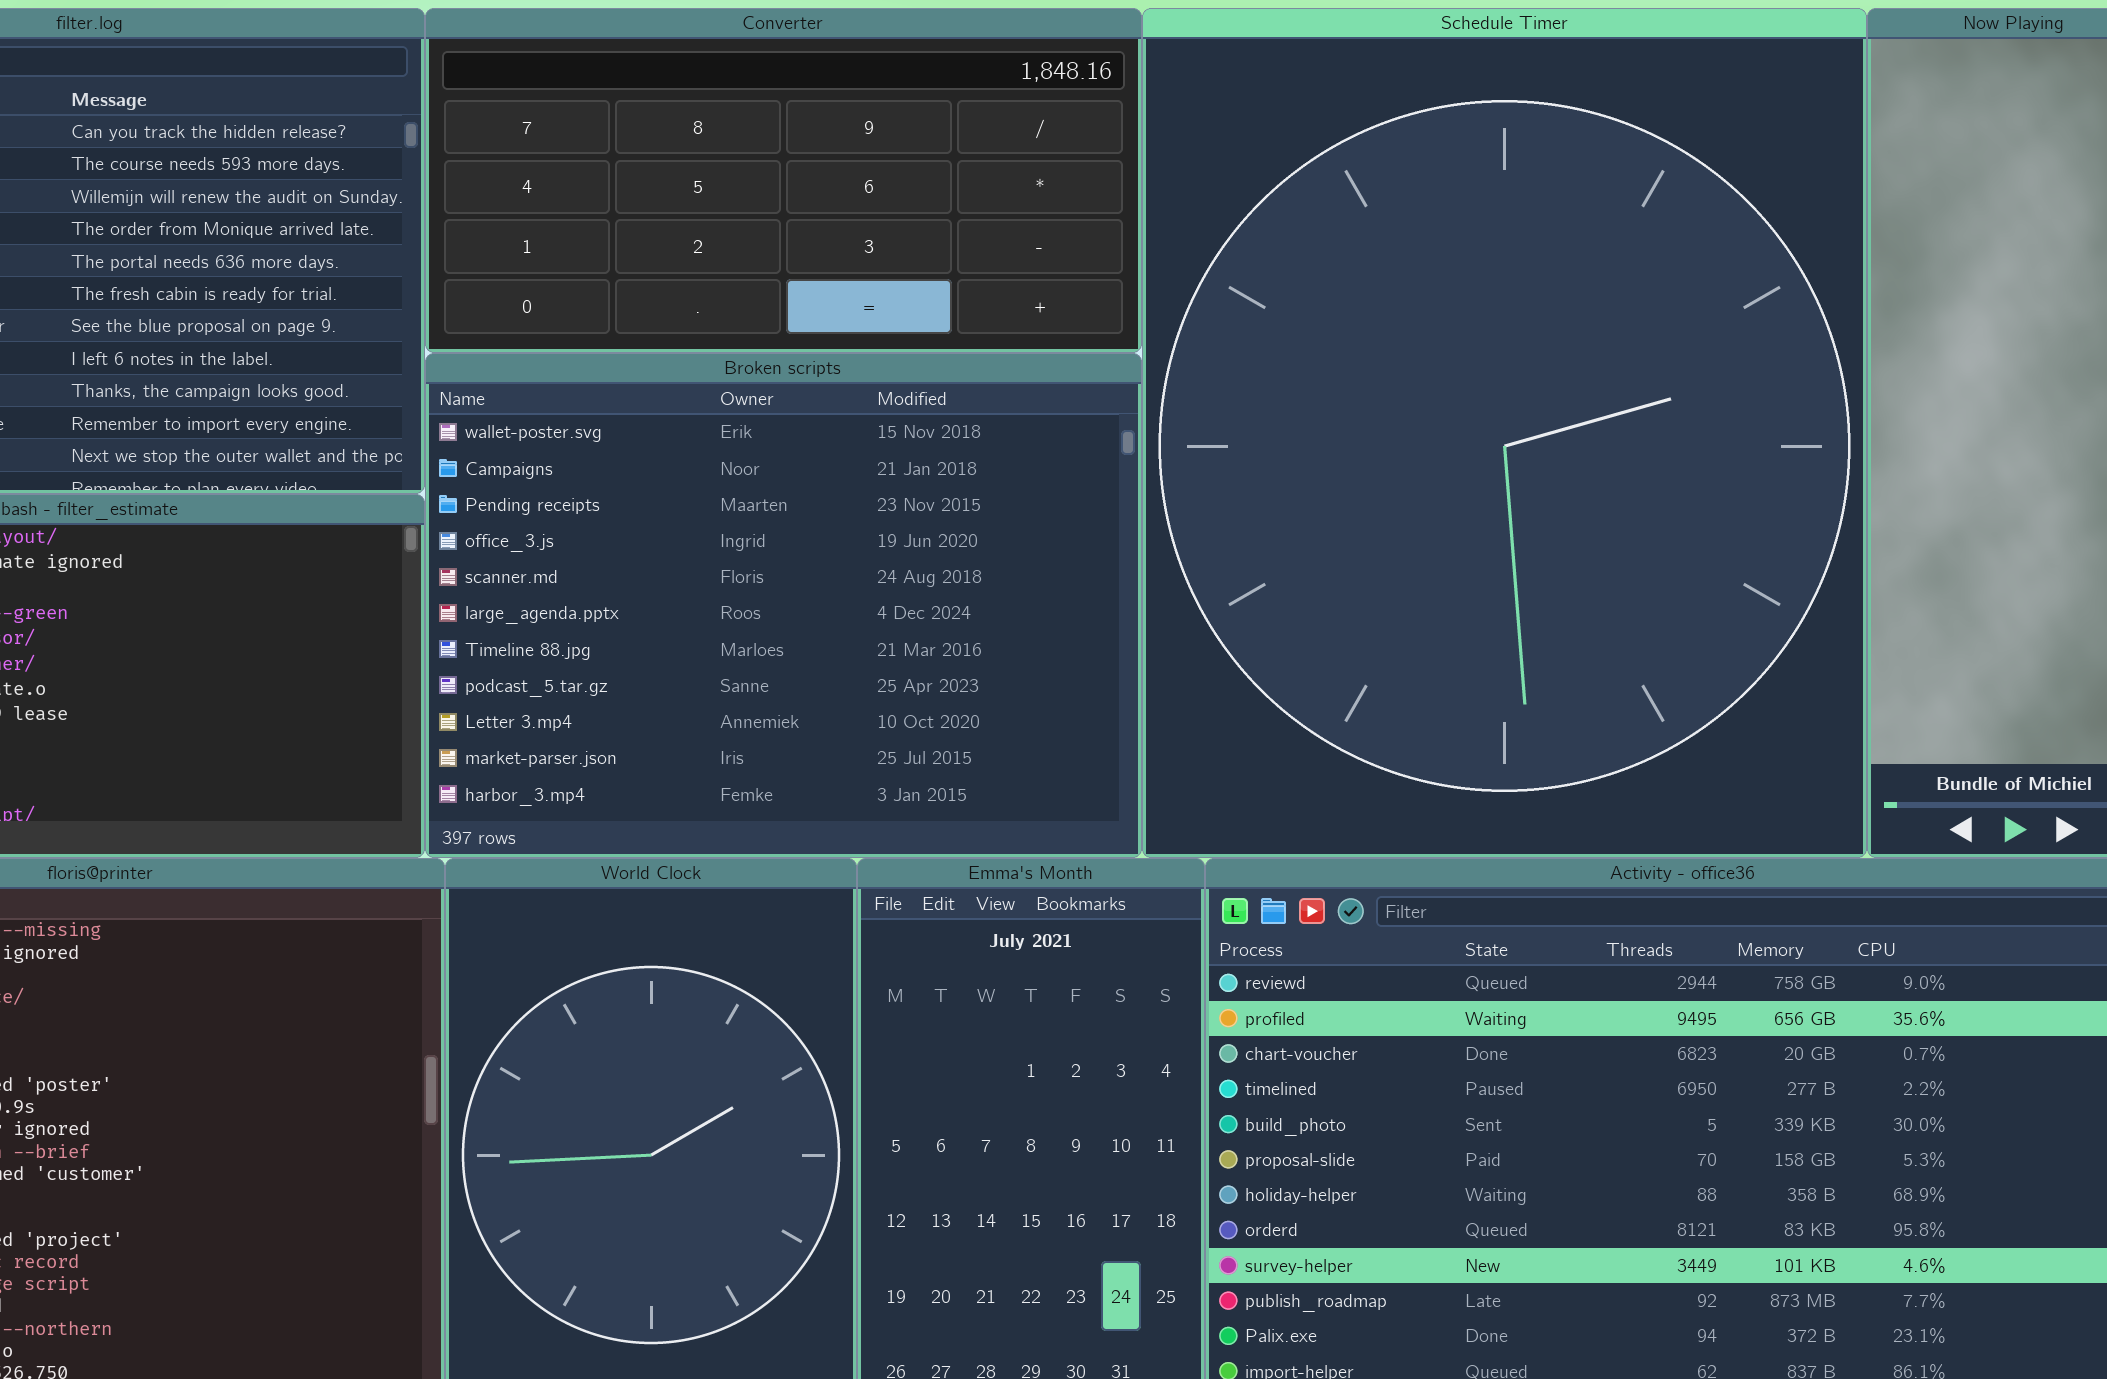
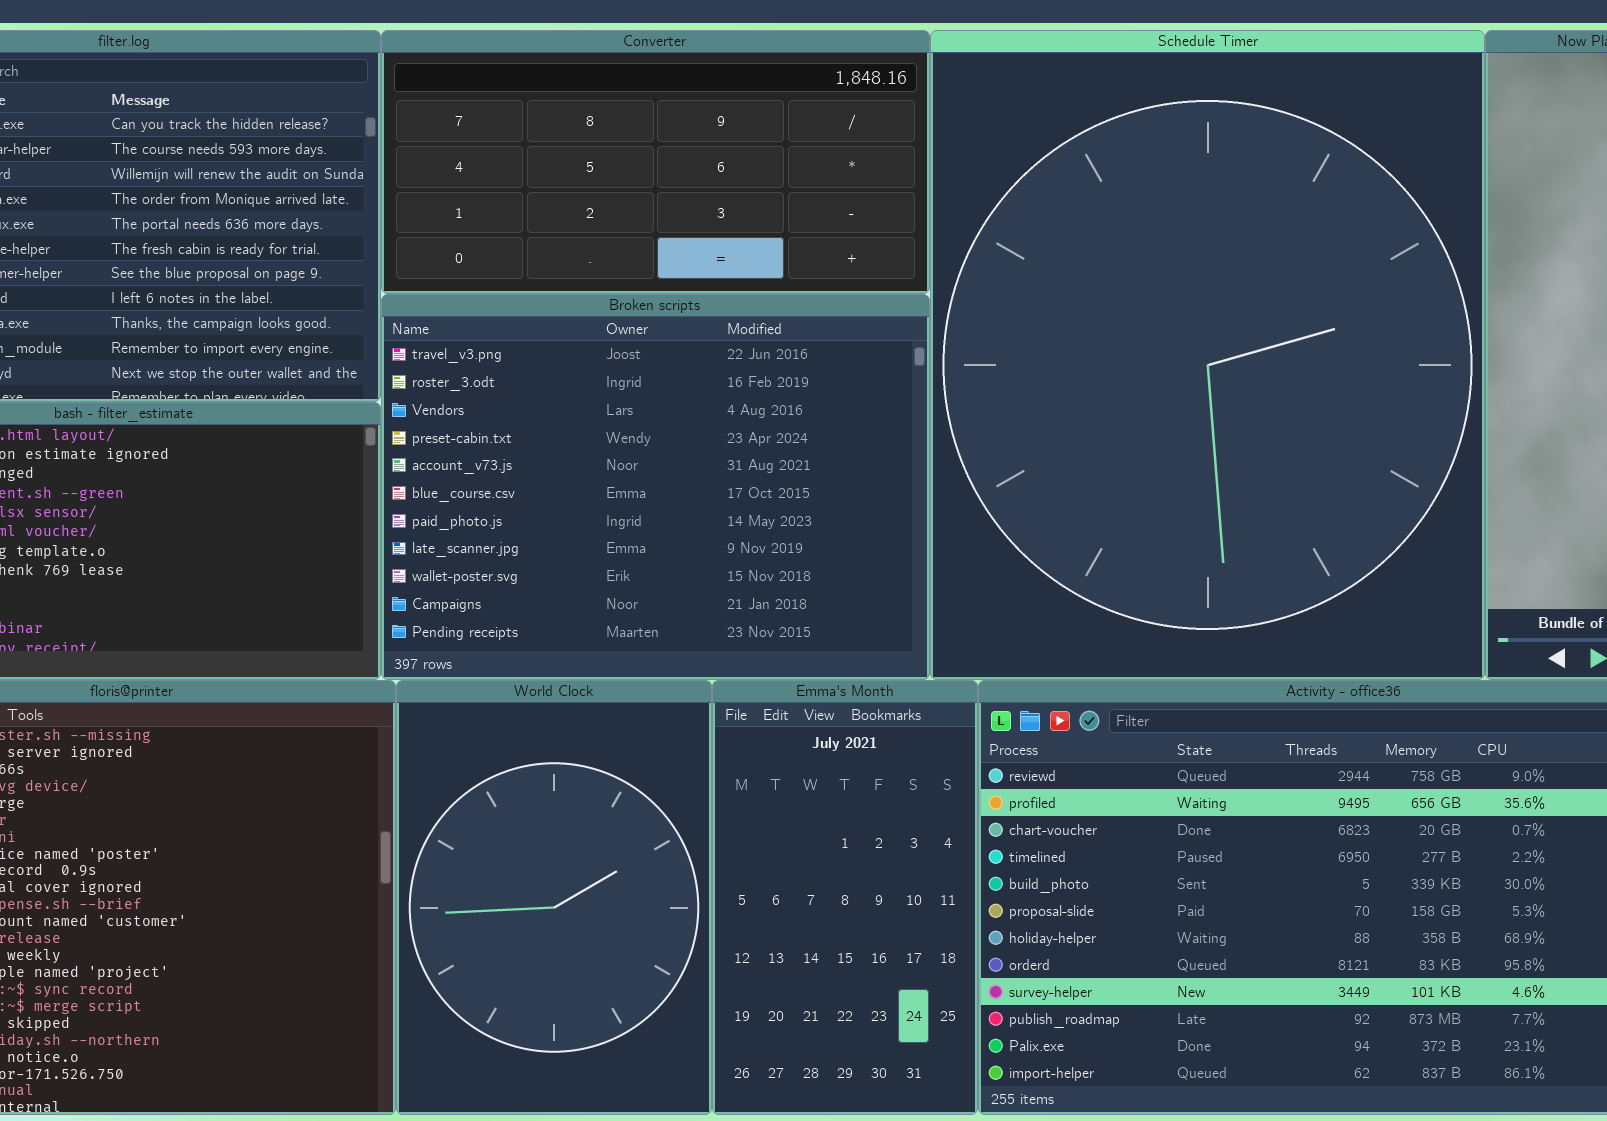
Broken scripts: [425,353,1142,858] -> [381,294,930,680], scrolled up 8 rows

